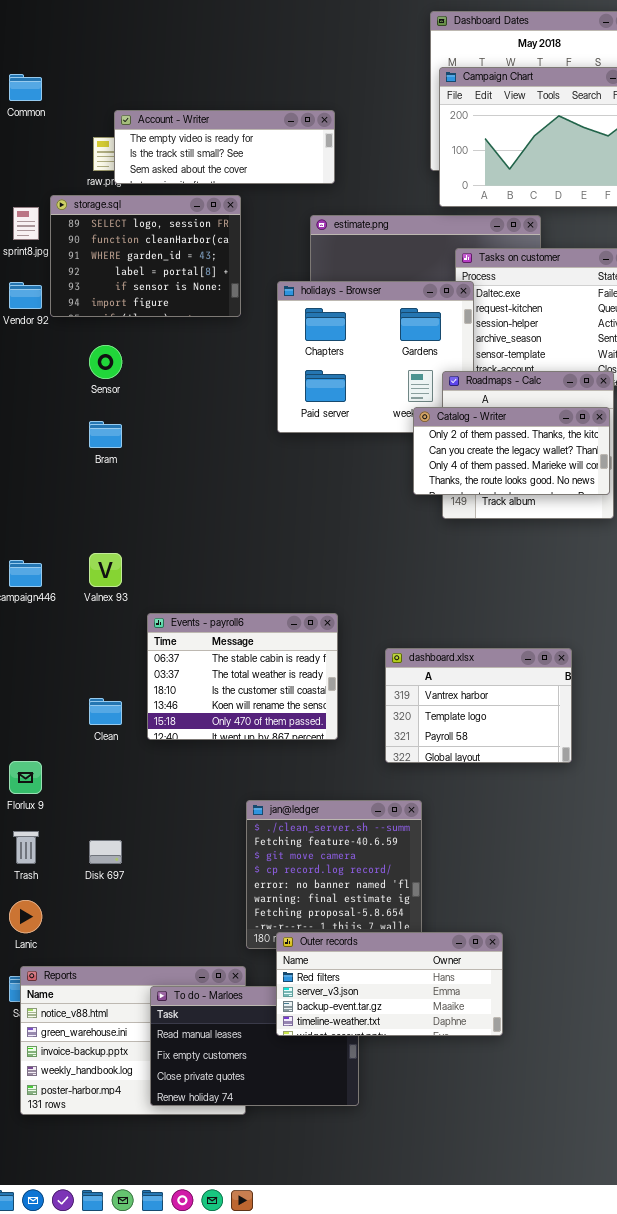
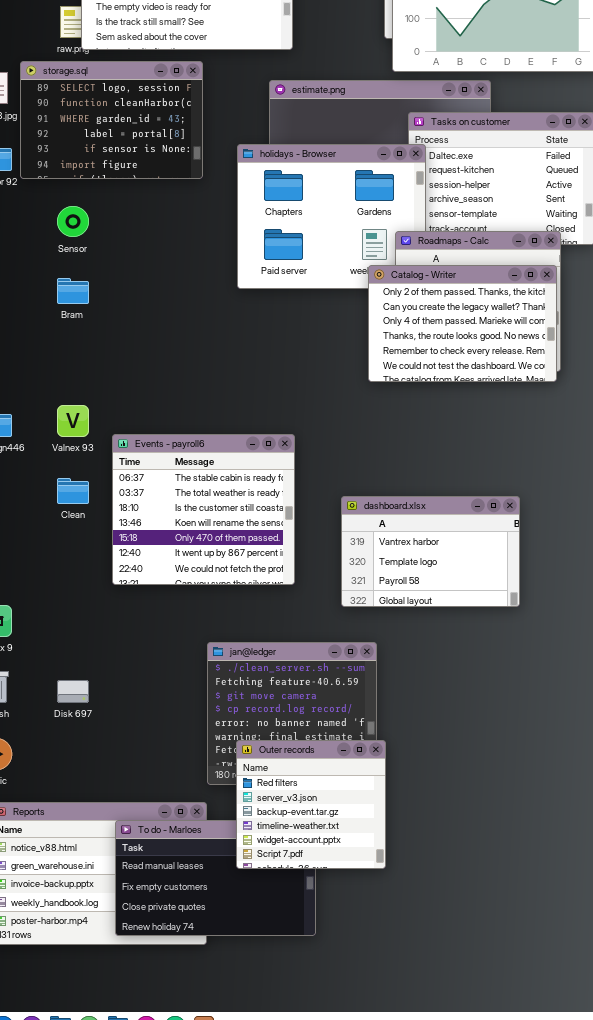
Catalog - Writer: [413,407,610,495] -> [368,265,557,382], resized
Events - payroll6: [147,613,338,740] -> [112,434,295,585], resized
Clean: [89,698,122,725] -> [57,478,89,504], moved
Outer records: [276,932,503,1036] -> [236,740,386,869], resized

